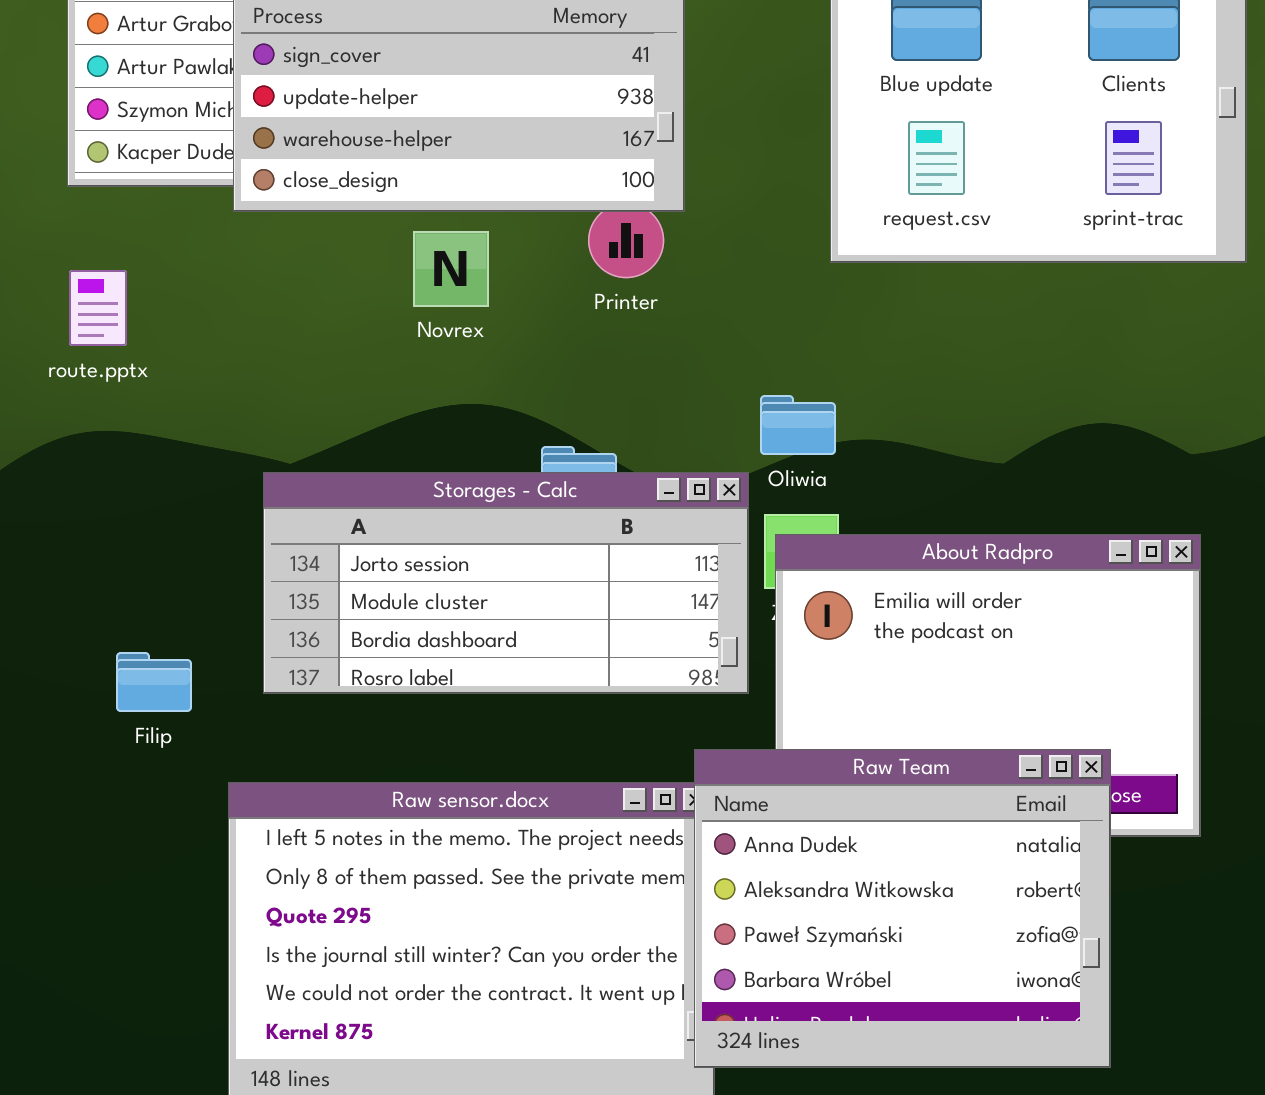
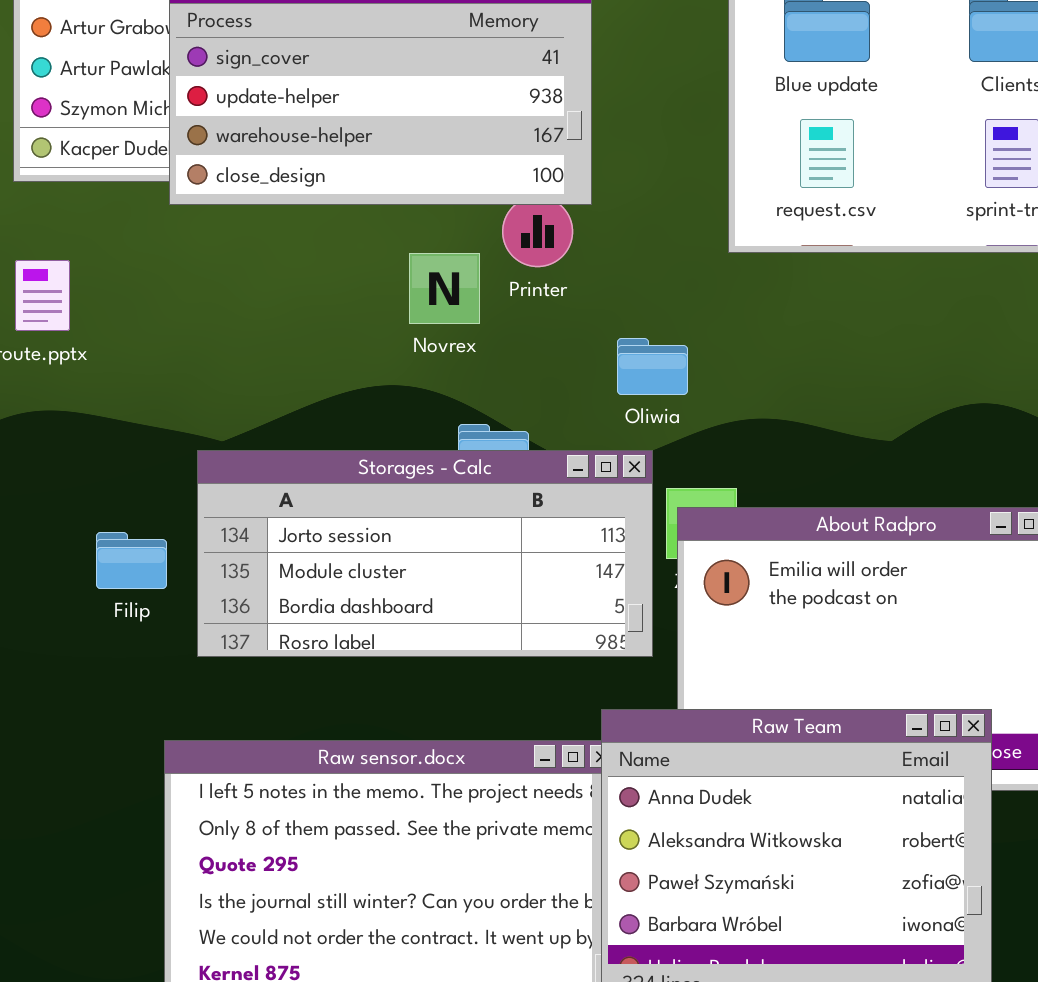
Novrex: [413,231,489,307] -> [409,253,480,324], moved
Oliwia: [760,395,836,455] -> [617,338,688,395], moved
Filip: [116,652,192,712] -> [96,532,167,589], moved

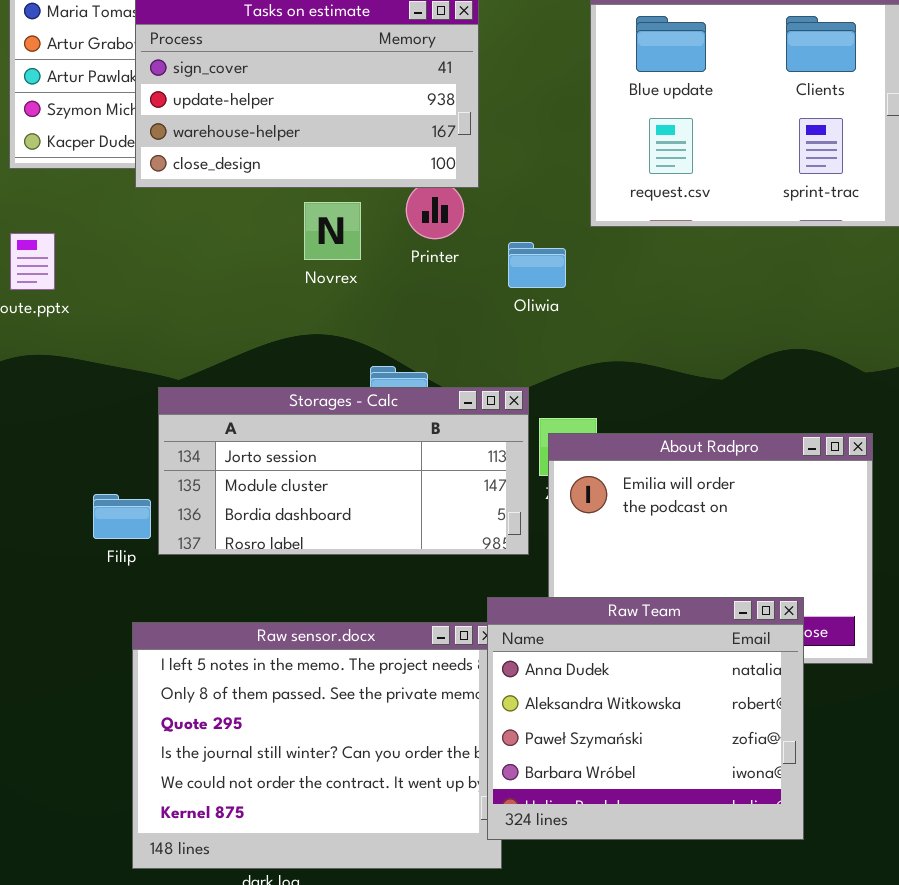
Novrex: [409,253,480,324] -> [304,202,361,260], moved
Oliwia: [617,338,688,395] -> [508,242,566,288], moved
Filip: [96,532,167,589] -> [93,494,151,539], moved

